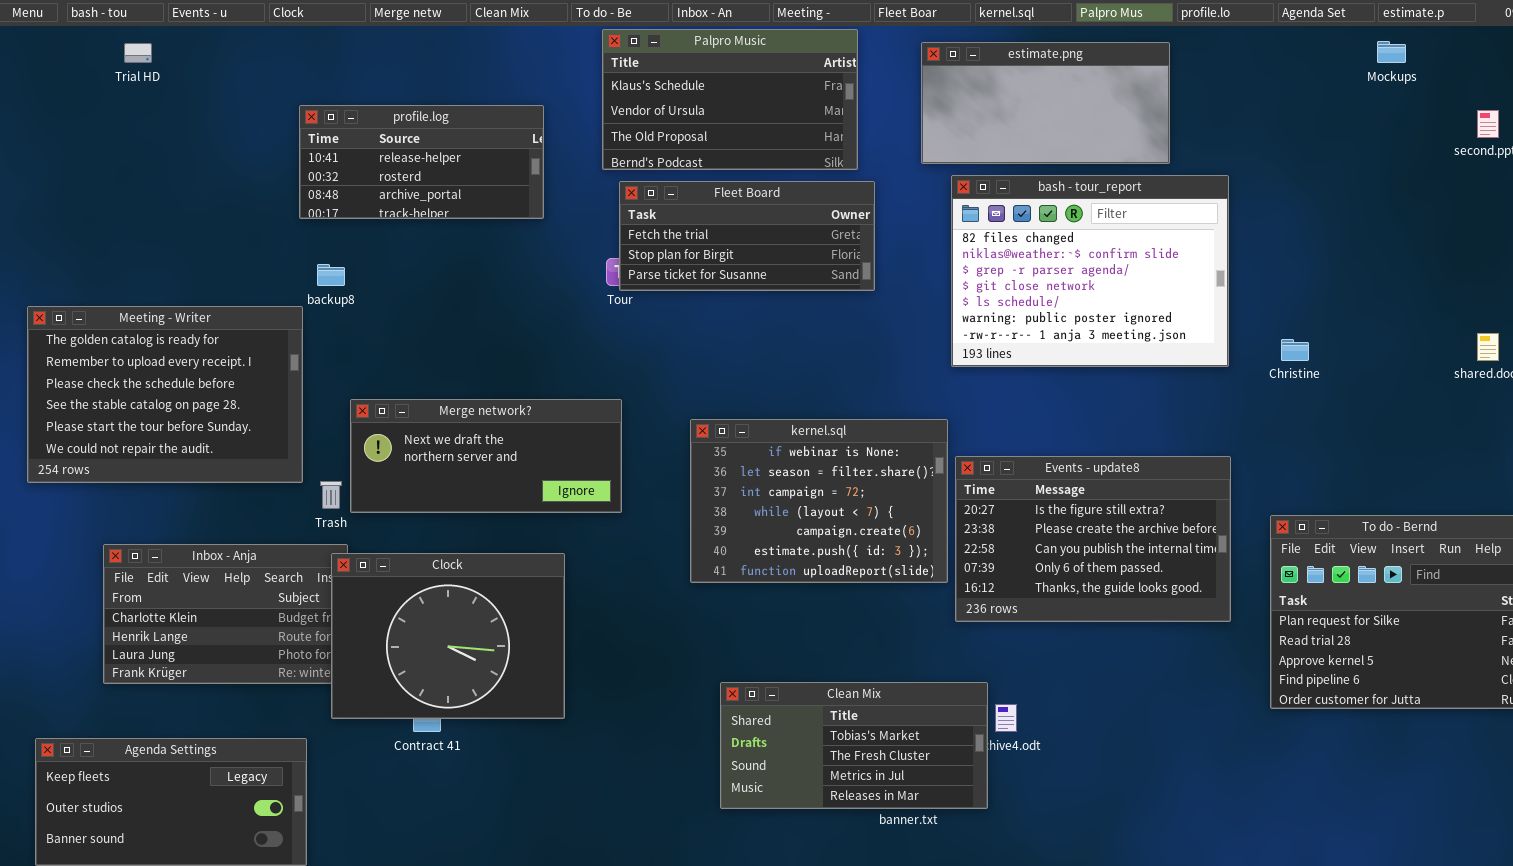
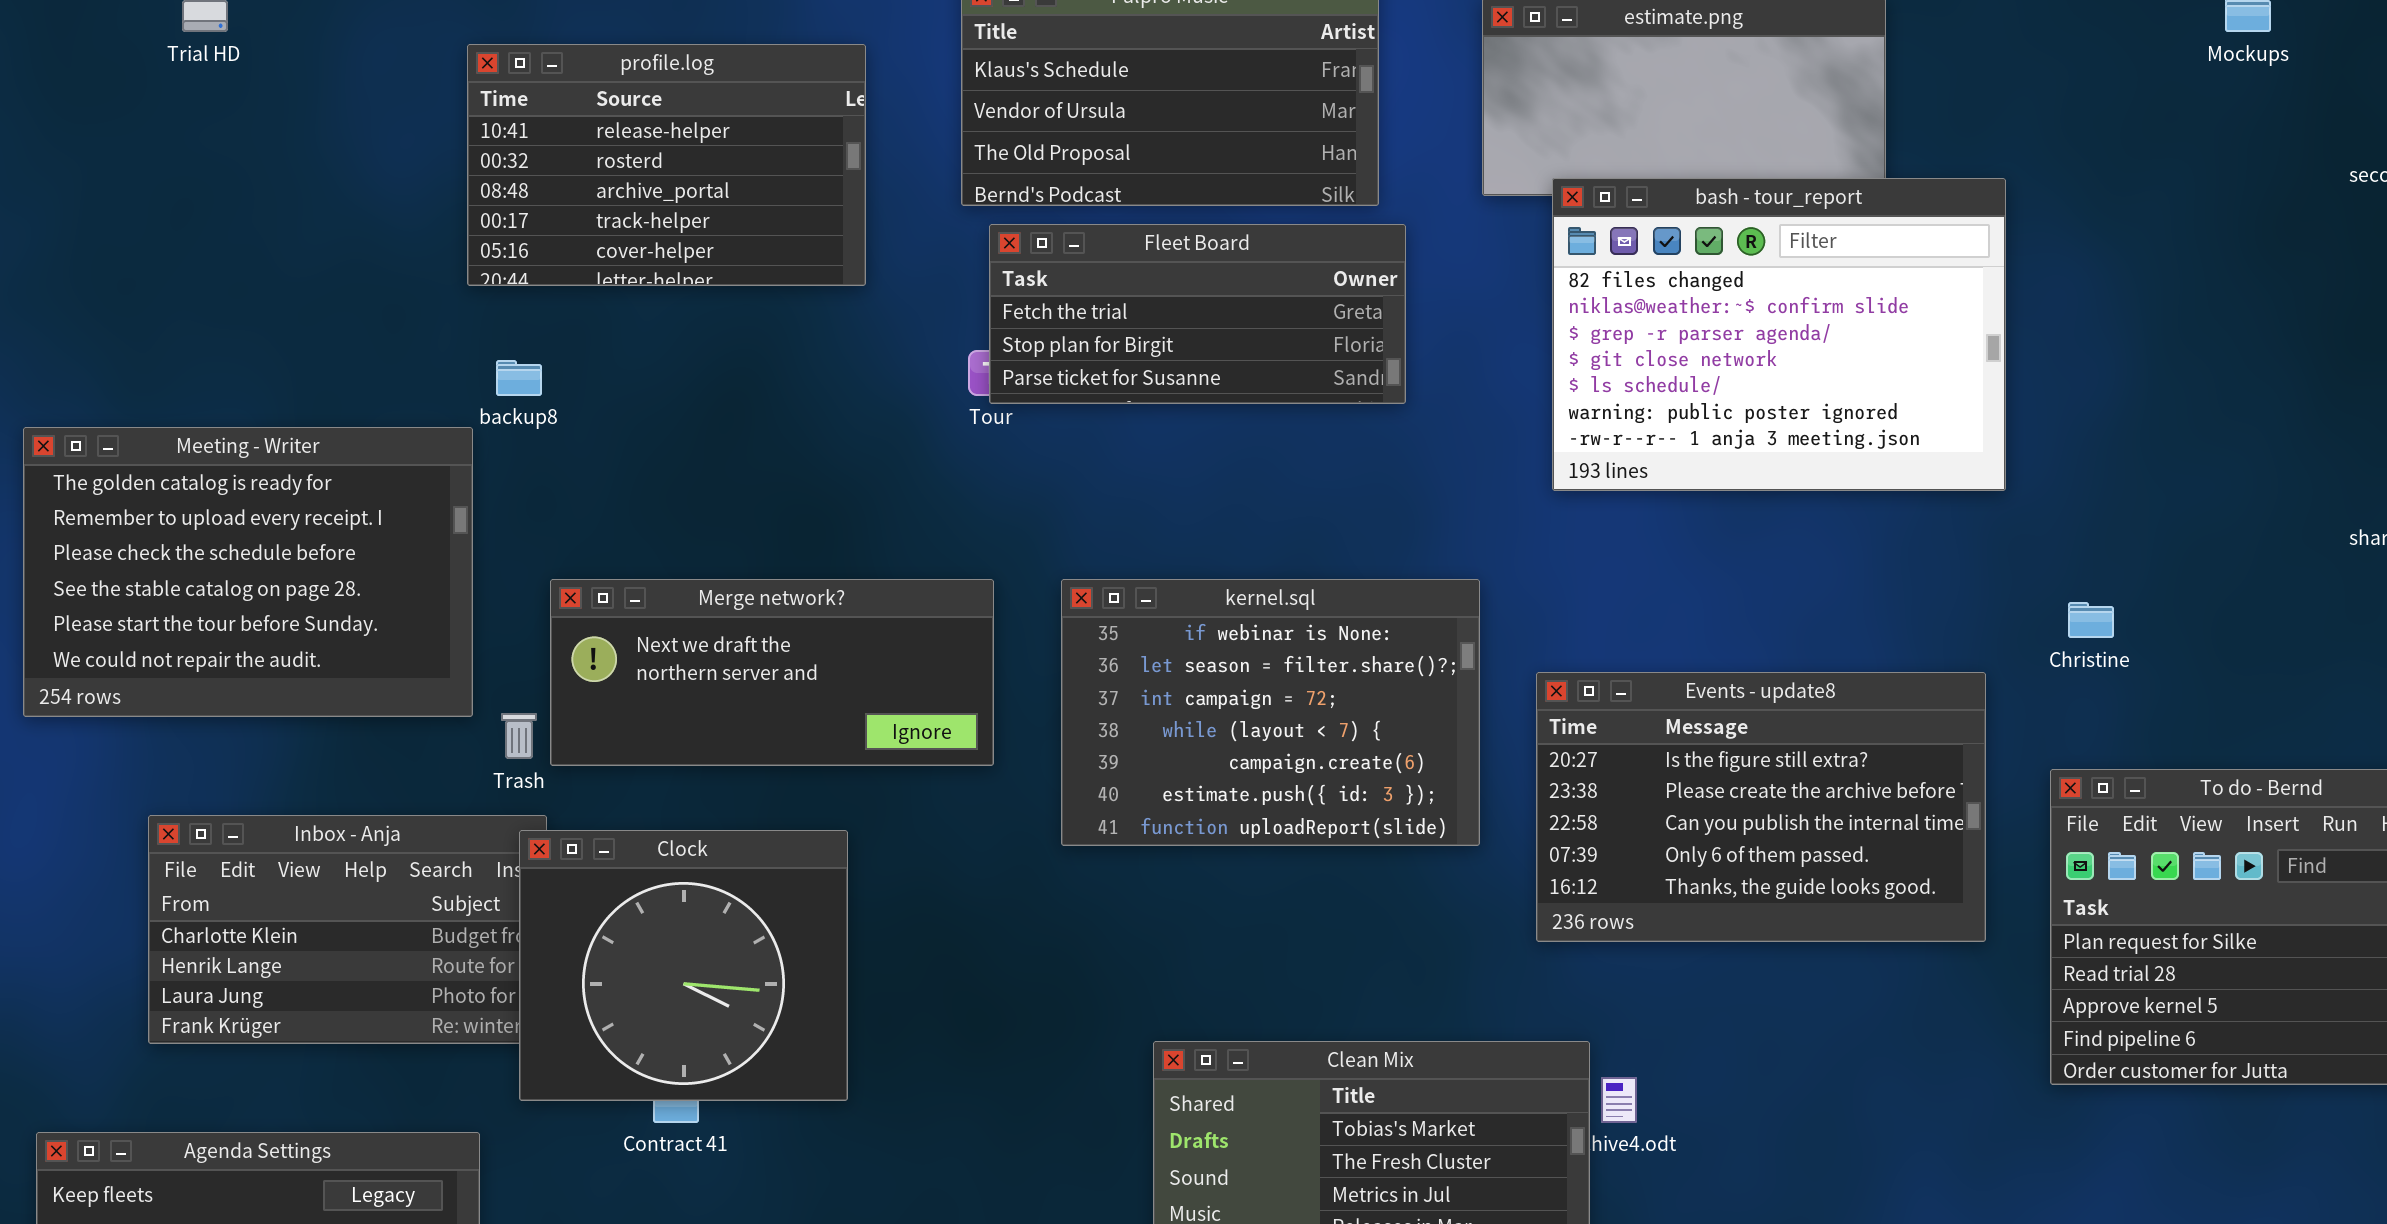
profile.log: [299,105,544,219] -> [467,44,866,286], resized
bash - tour_report: [951,175,1229,367] -> [1552,178,2006,491], moved
Christine: [1281,339,1309,361] -> [2068,602,2114,638], moved
kernel.sql: [690,419,948,583] -> [1061,579,1480,846], moved
Clock: [331,553,565,719] -> [519,830,848,1101], resized

